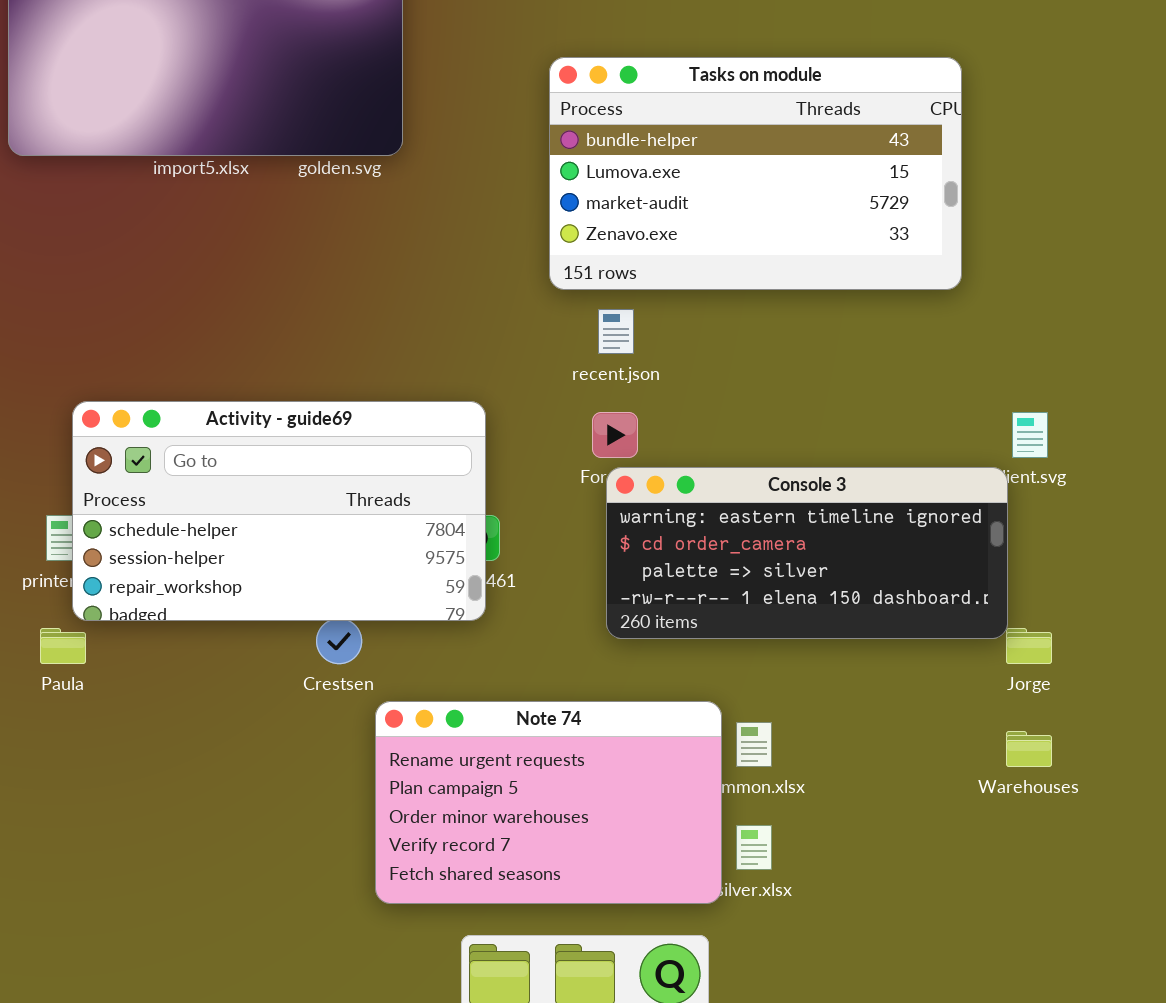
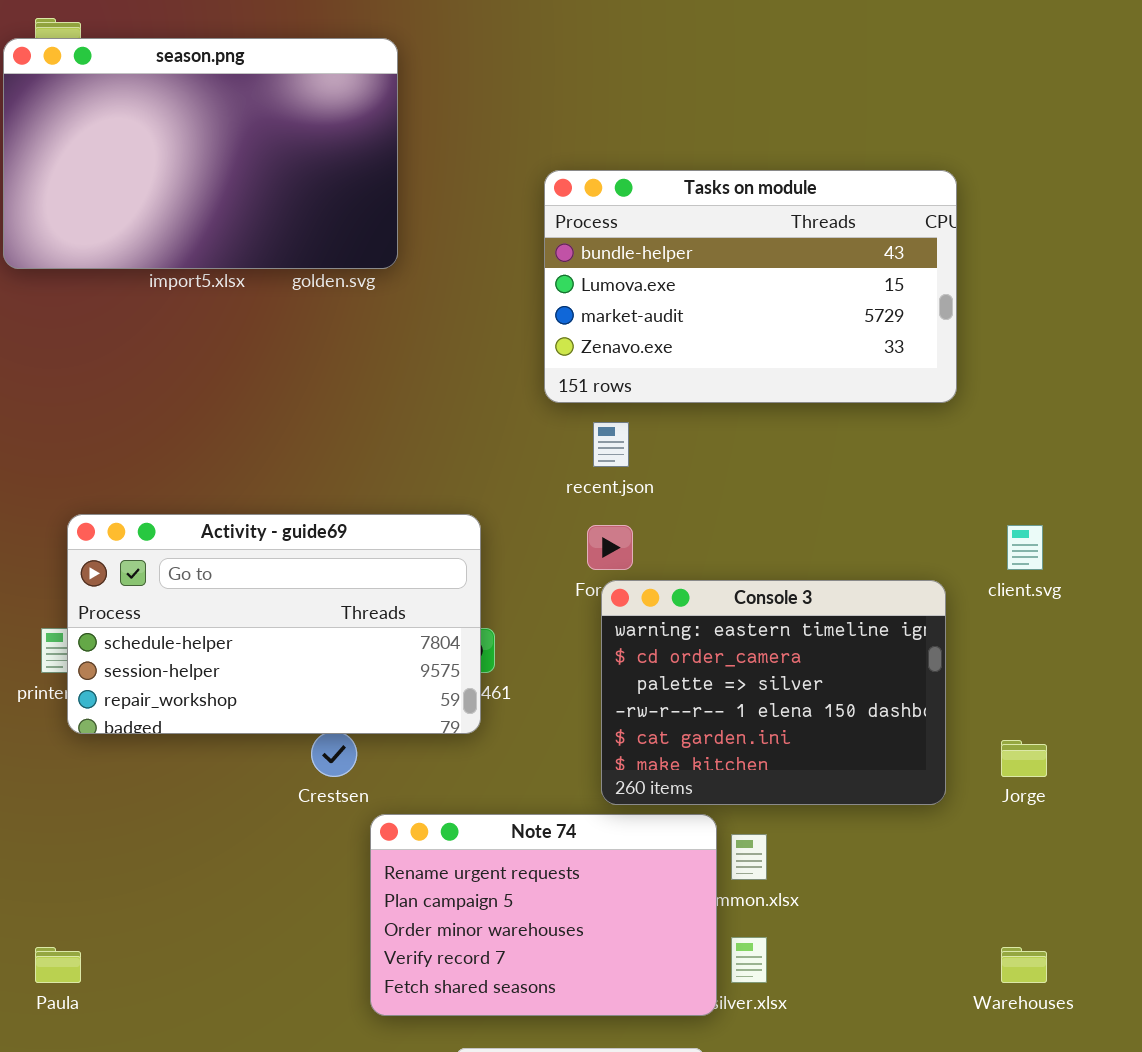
Console 3: [606,467,1008,639] -> [601,580,946,805], resized
Paula: [40,628,86,664] -> [35,947,81,983], moved
Warehouses: [1006,731,1052,767] -> [1001,947,1047,983], moved

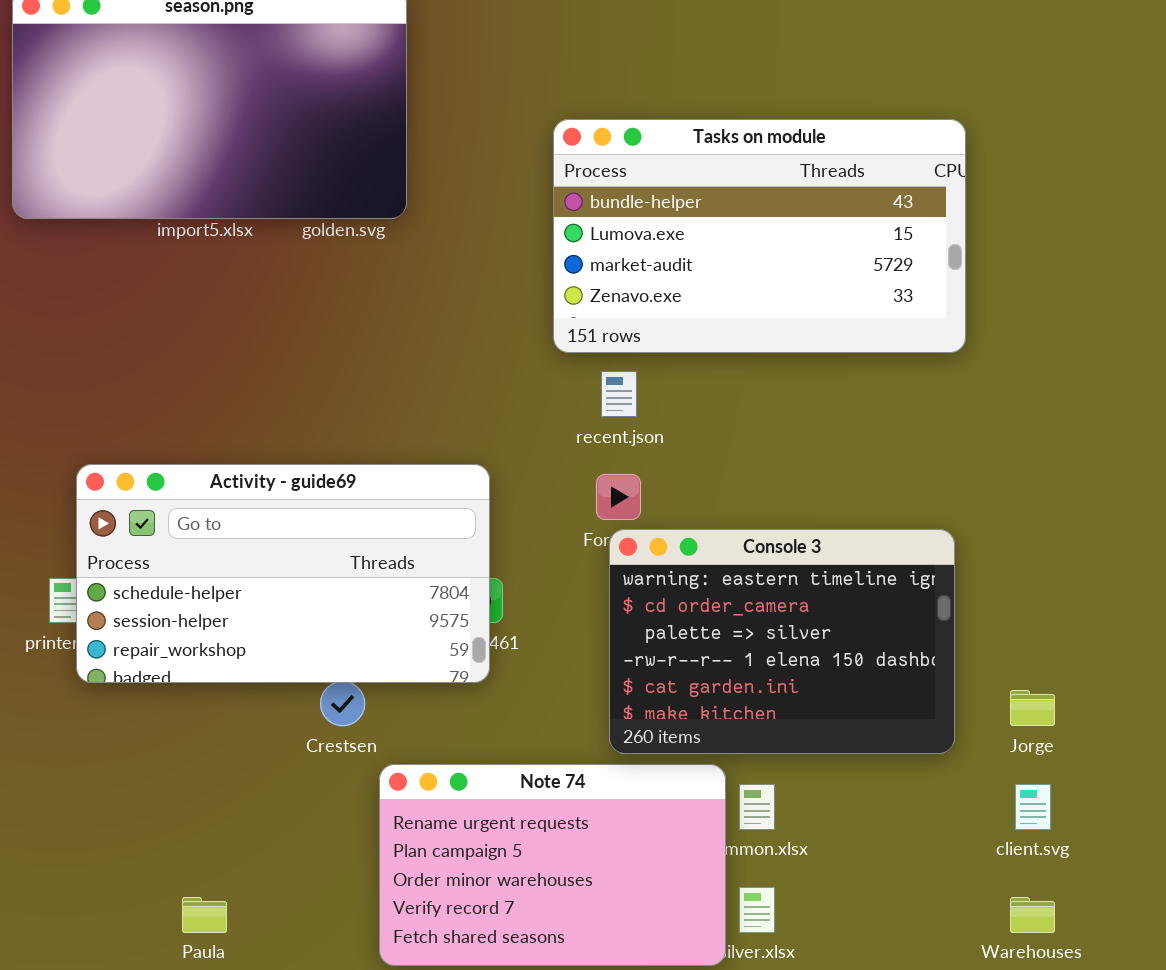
client.svg: [1007,525,1043,570] -> [1015,784,1051,830], moved
Paula: [35,947,81,983] -> [182,897,227,933], moved

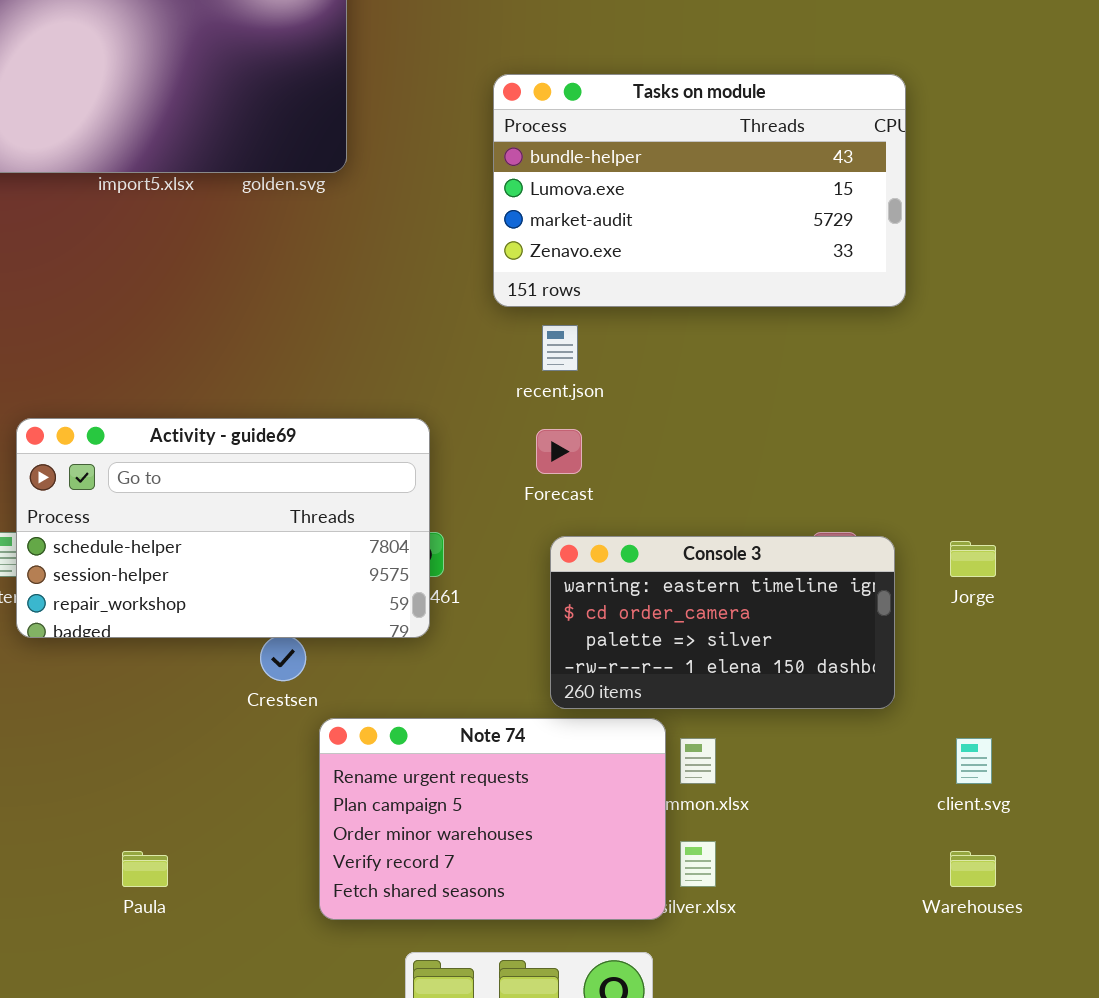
Console 3: [609,529,955,754] -> [550,536,895,709], resized
Jorge: [1010,690,1055,726] -> [950,541,996,577], moved

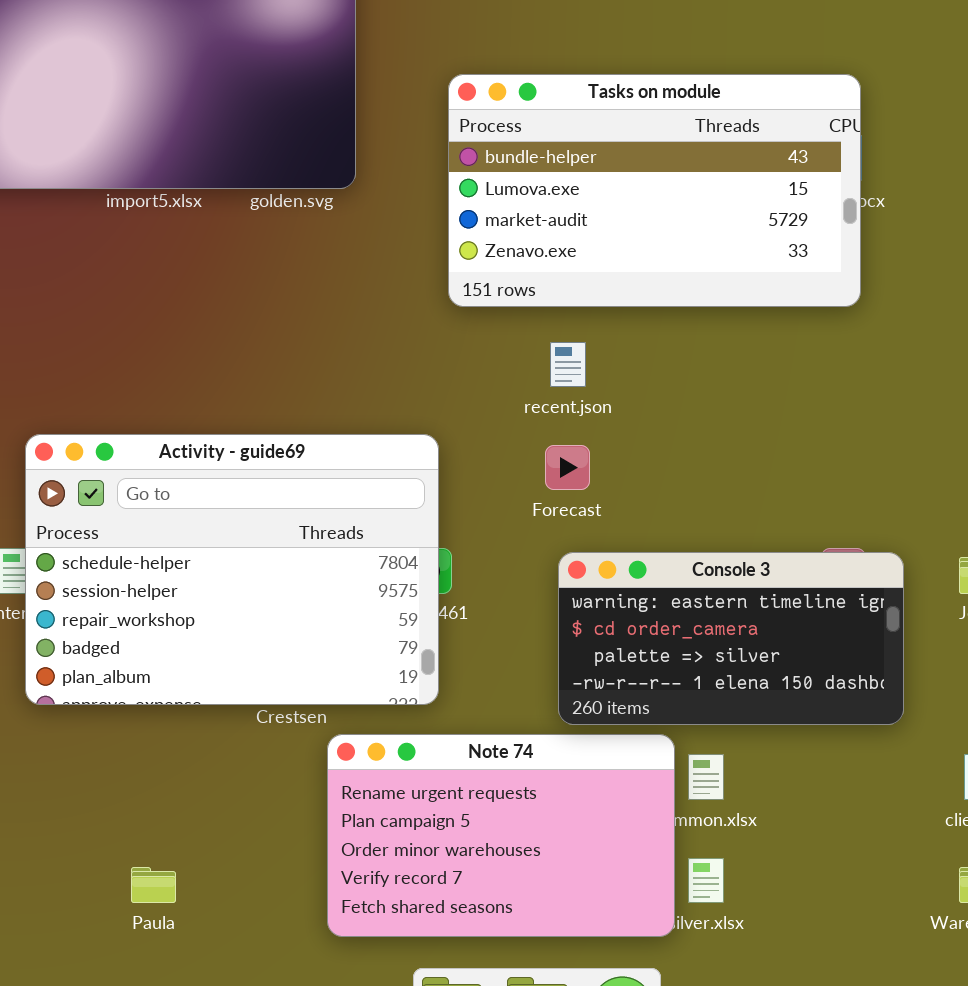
Tasks on module: [493,74,906,307] -> [448,74,861,307], moved
Activity - guide69: [16,418,430,638] -> [25,434,439,705], resized

